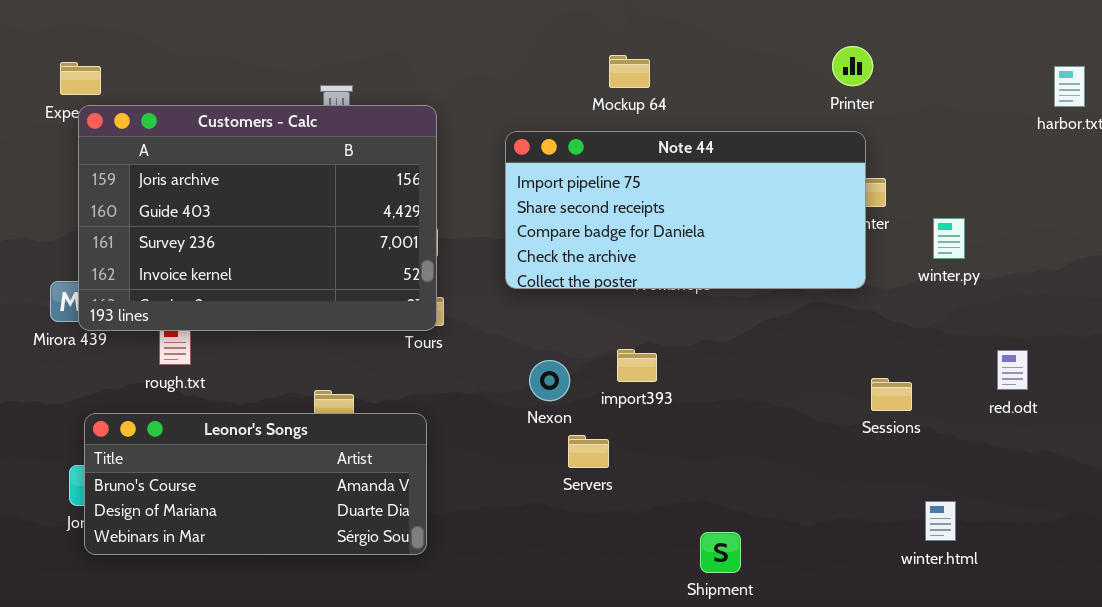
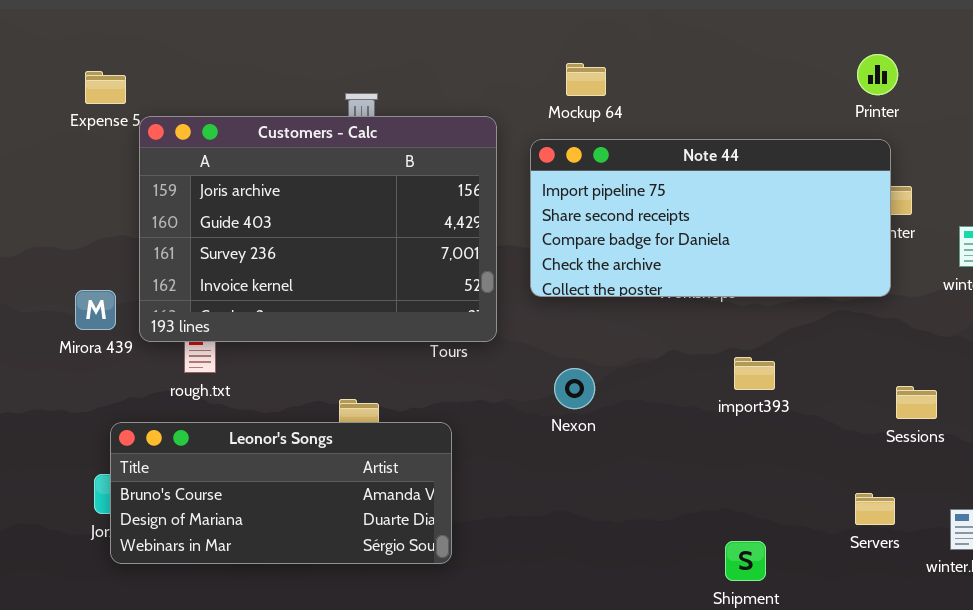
Mockup 64: [609,55,650,88] -> [566,63,606,96], moved
Customers - Calc: [78,105,437,331] -> [139,116,497,342], moved
import393: [617,349,657,382] -> [734,357,775,390], moved
Servers: [568,435,609,468] -> [855,493,895,525], moved

